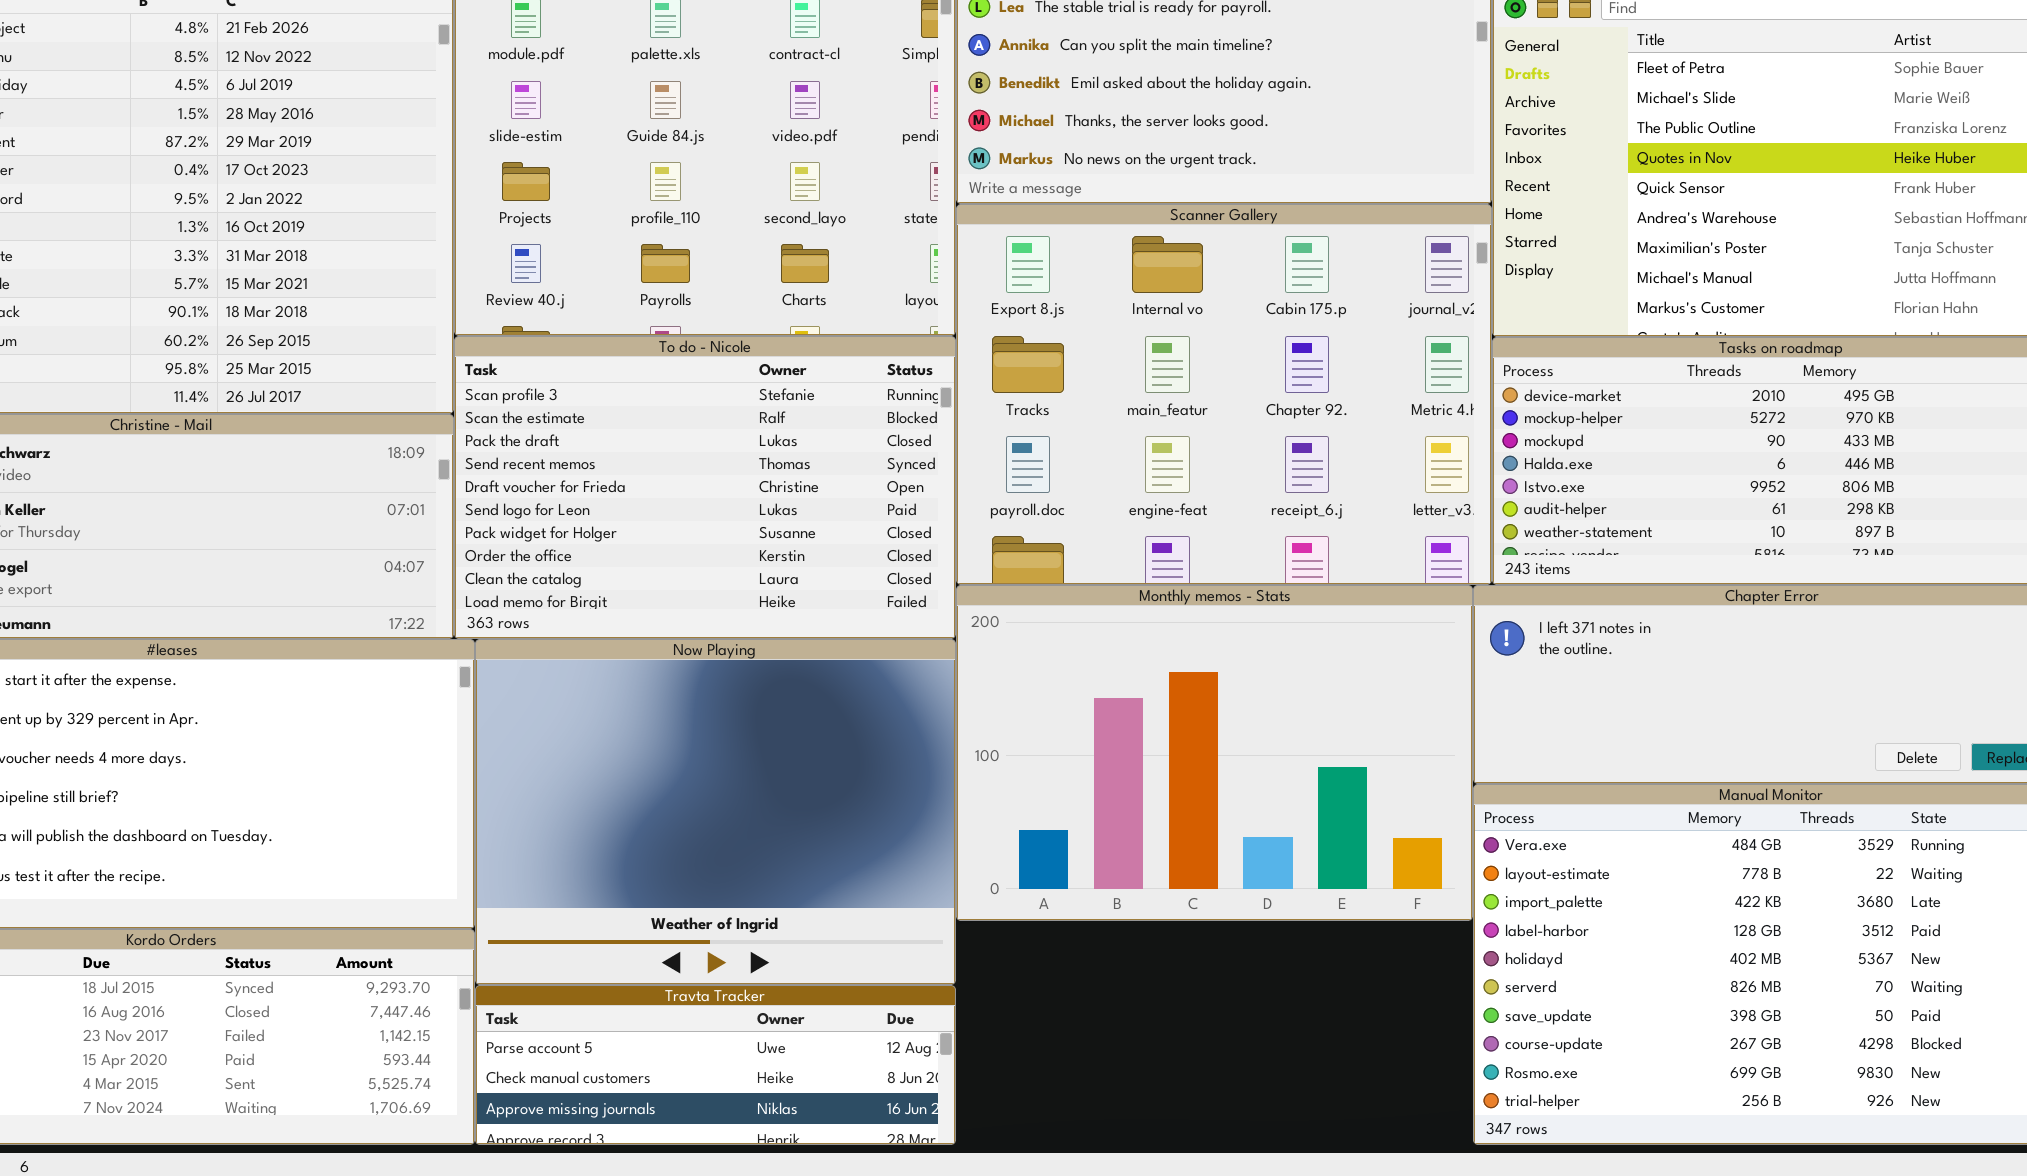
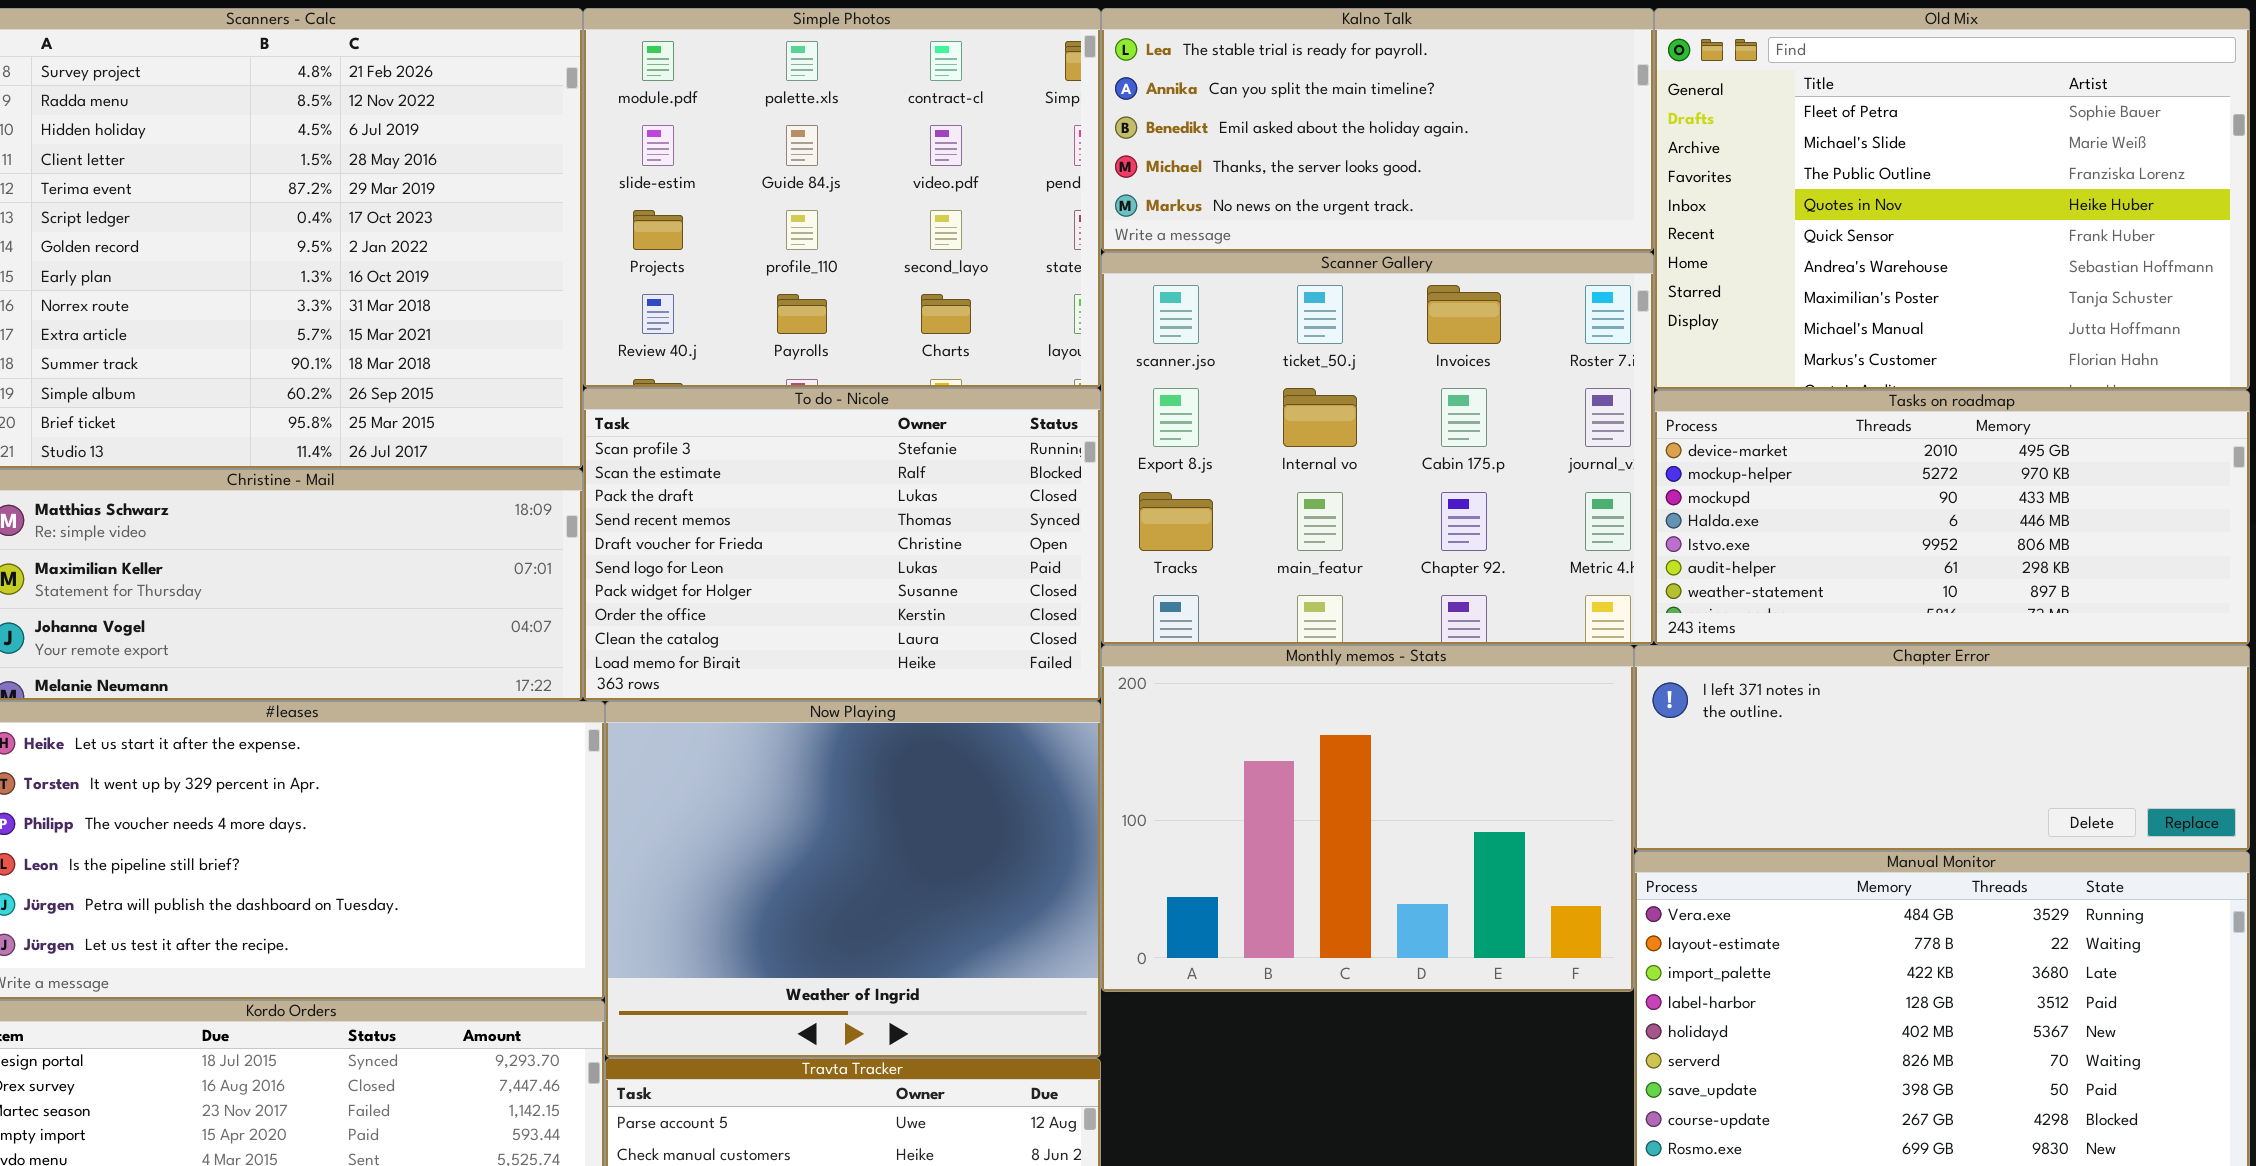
Scanner Gallery: [956,204,1492,585] -> [1101,252,1654,645], scrolled up 1 row

